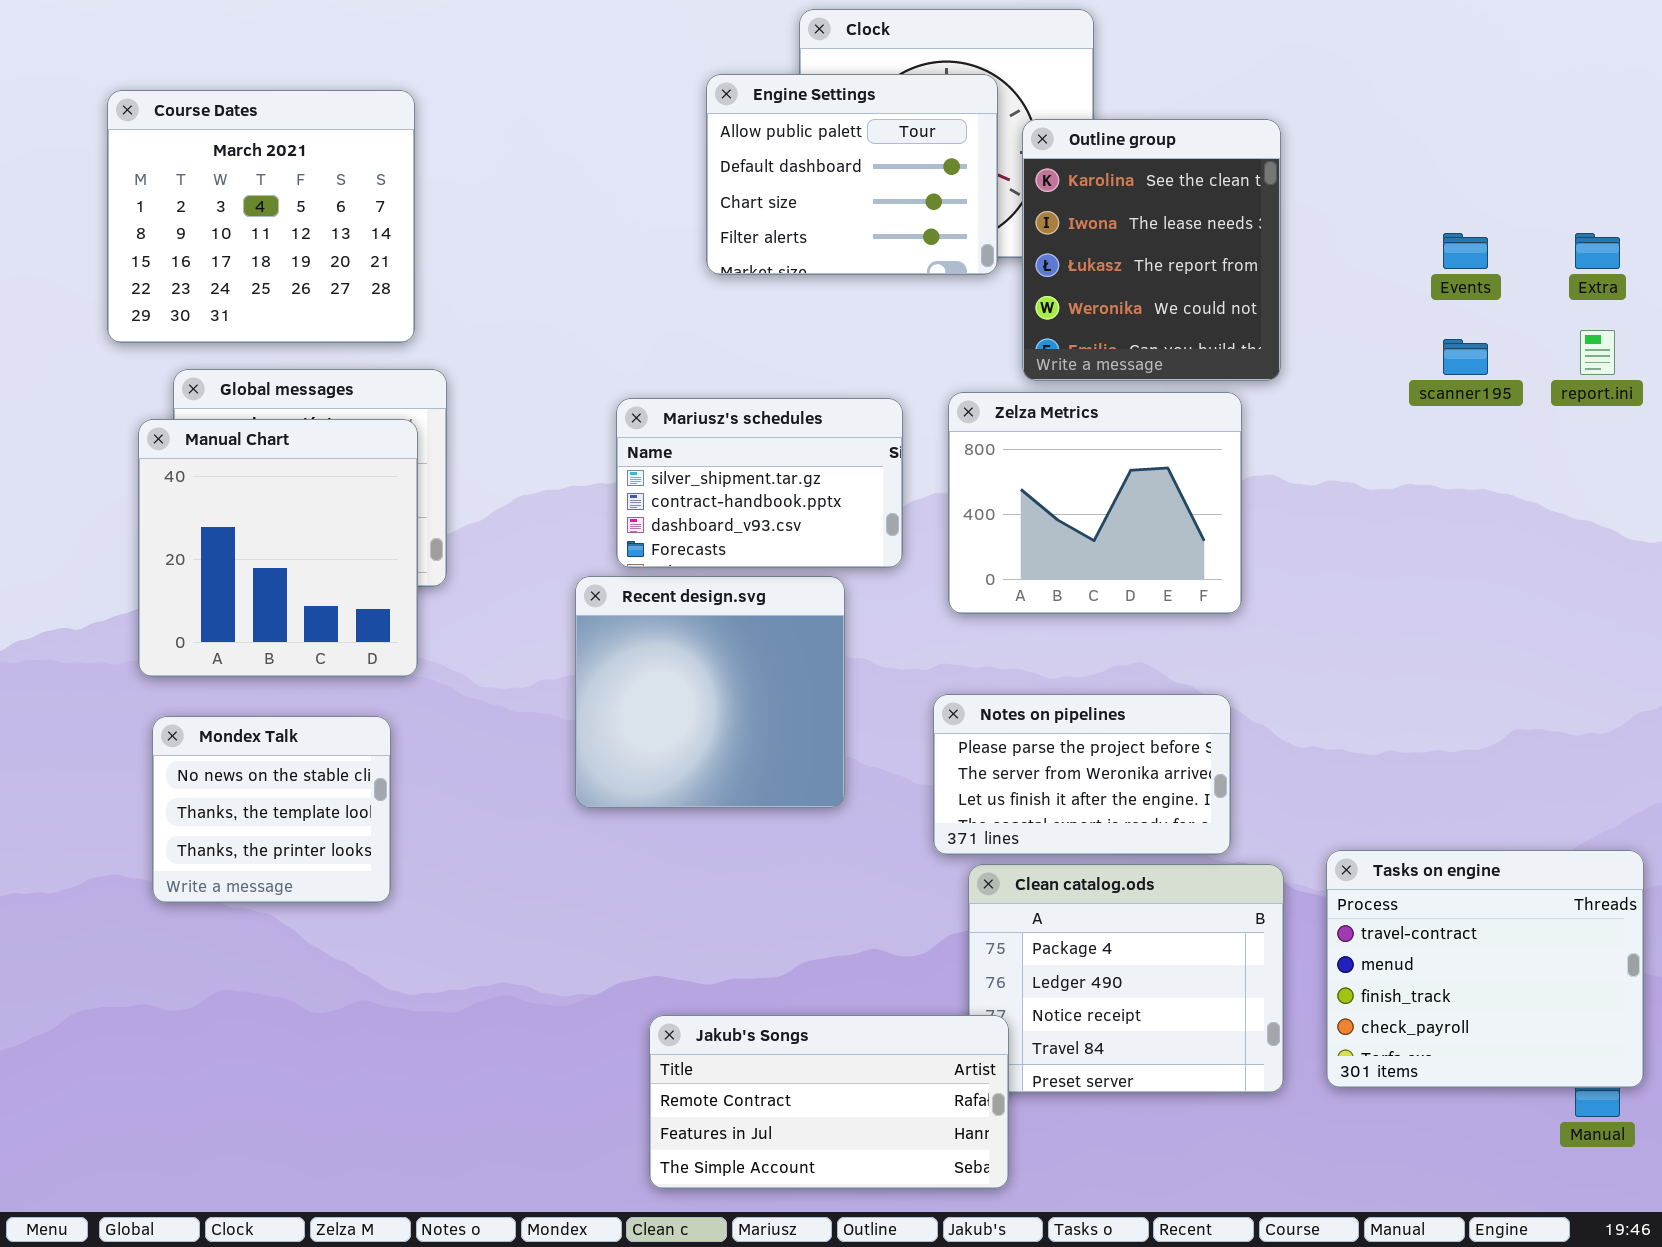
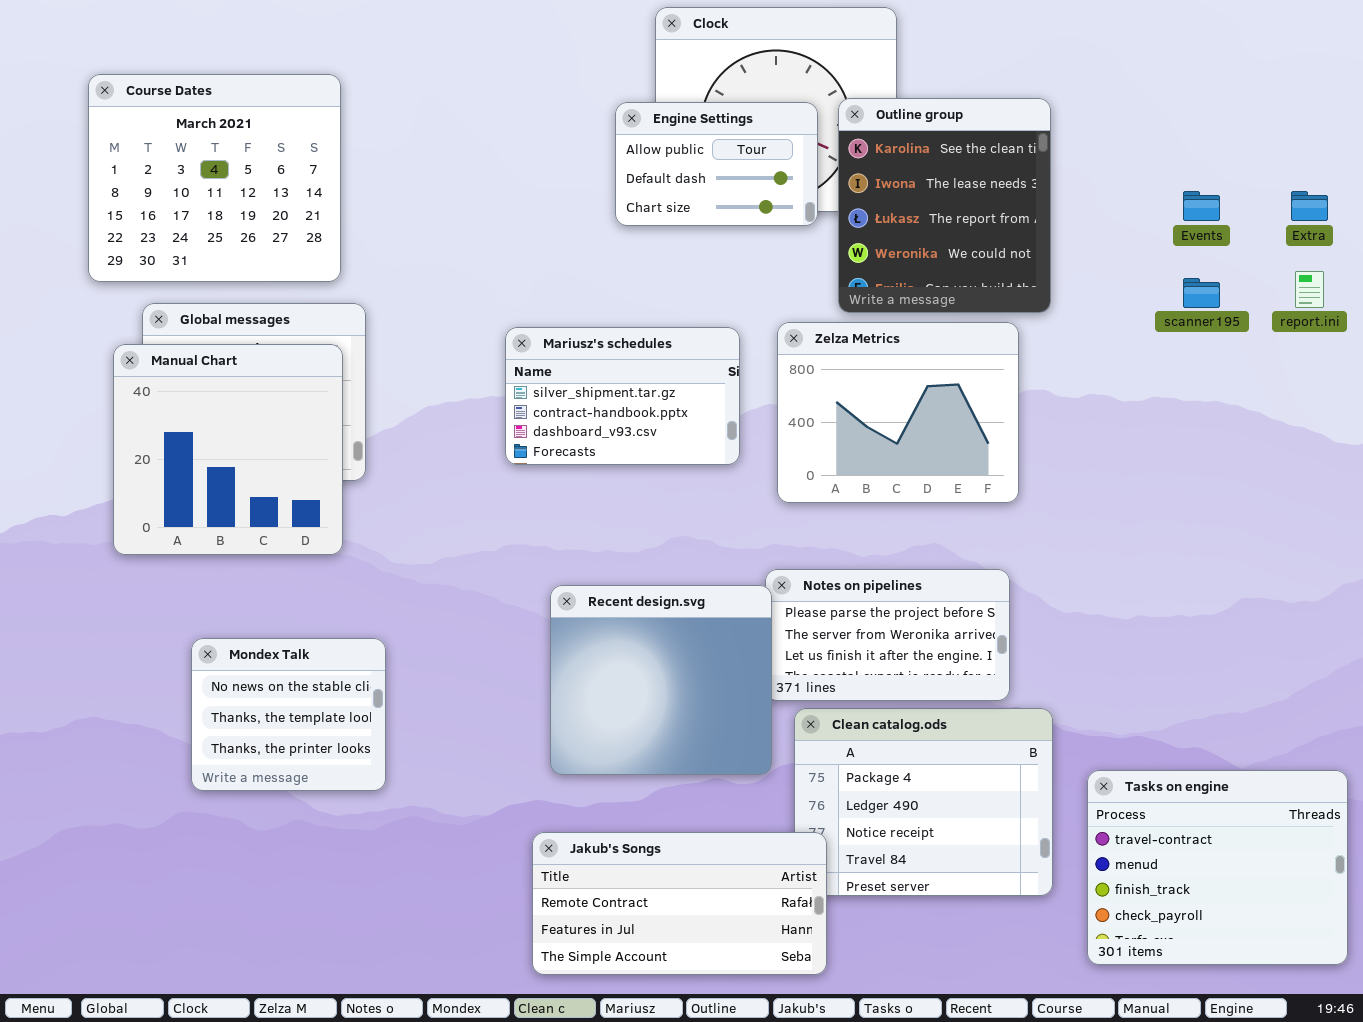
Engine Settings: [706,74,998,275] -> [615,102,818,226], resized
Recent design.svg: [575,576,845,808] -> [550,585,772,775], moved
Mondex Talk: [152,716,391,903] -> [191,638,386,791], moved
Tasks on engine: [1326,850,1644,1088] -> [1087,770,1348,965], moved

